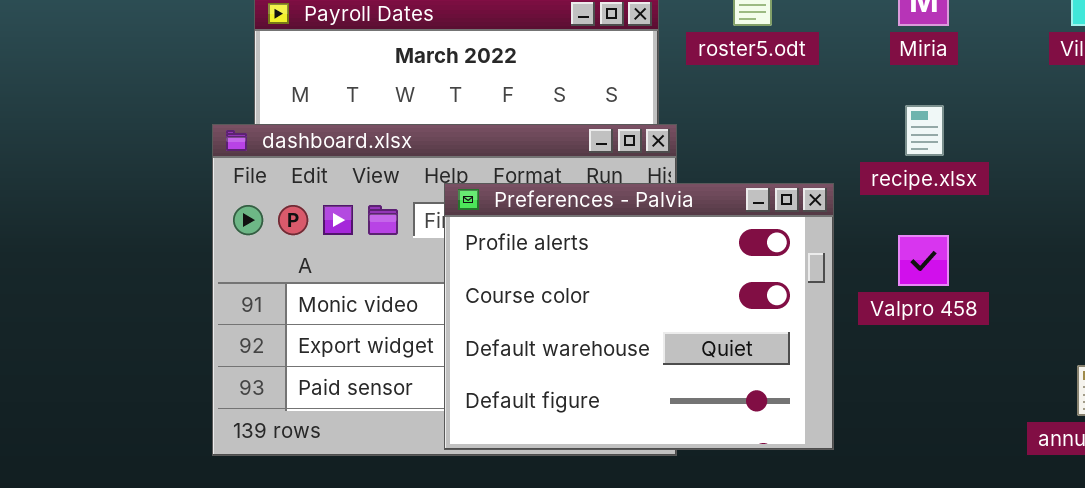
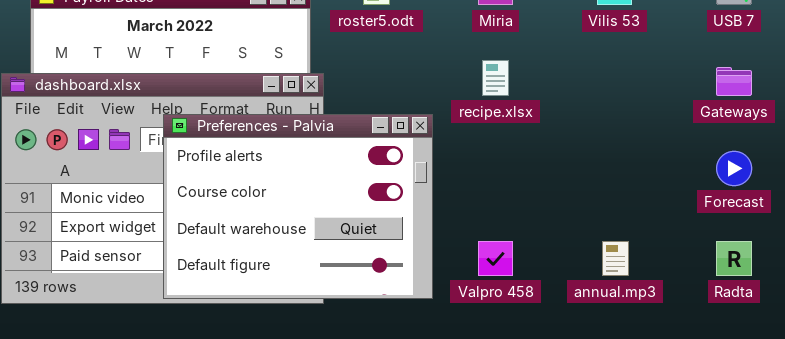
Valpro 458: [898,235,949,286] -> [478,241,513,276], moved

